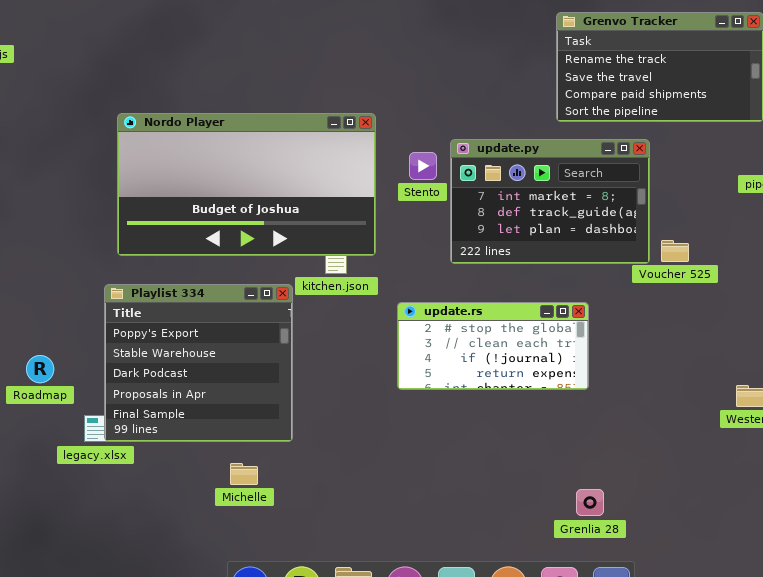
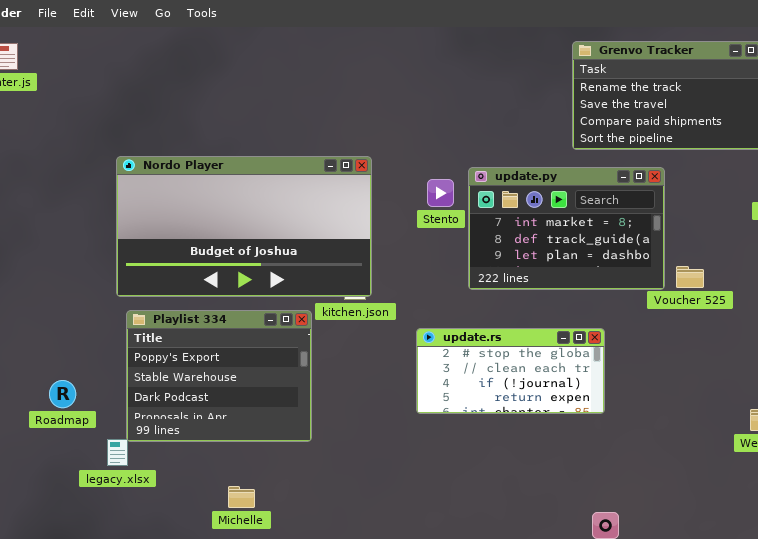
Nordo Player: [117,113,376,256] -> [116,156,372,297], moved
Playlist 334: [104,284,293,442] -> [126,310,312,442], resized
Michelle: [230,463,258,485] -> [228,486,255,508], moved

